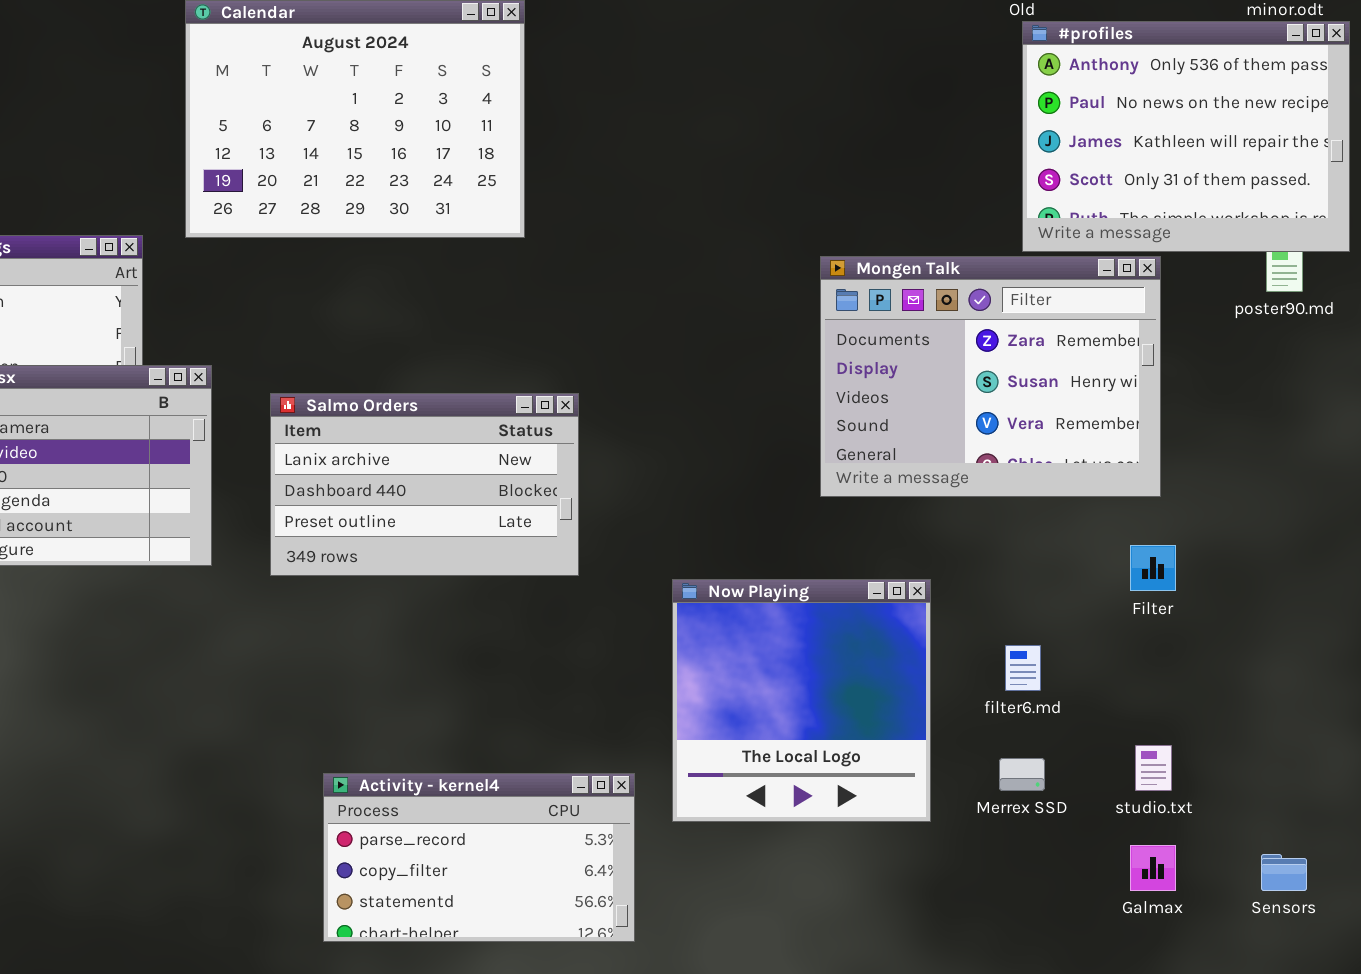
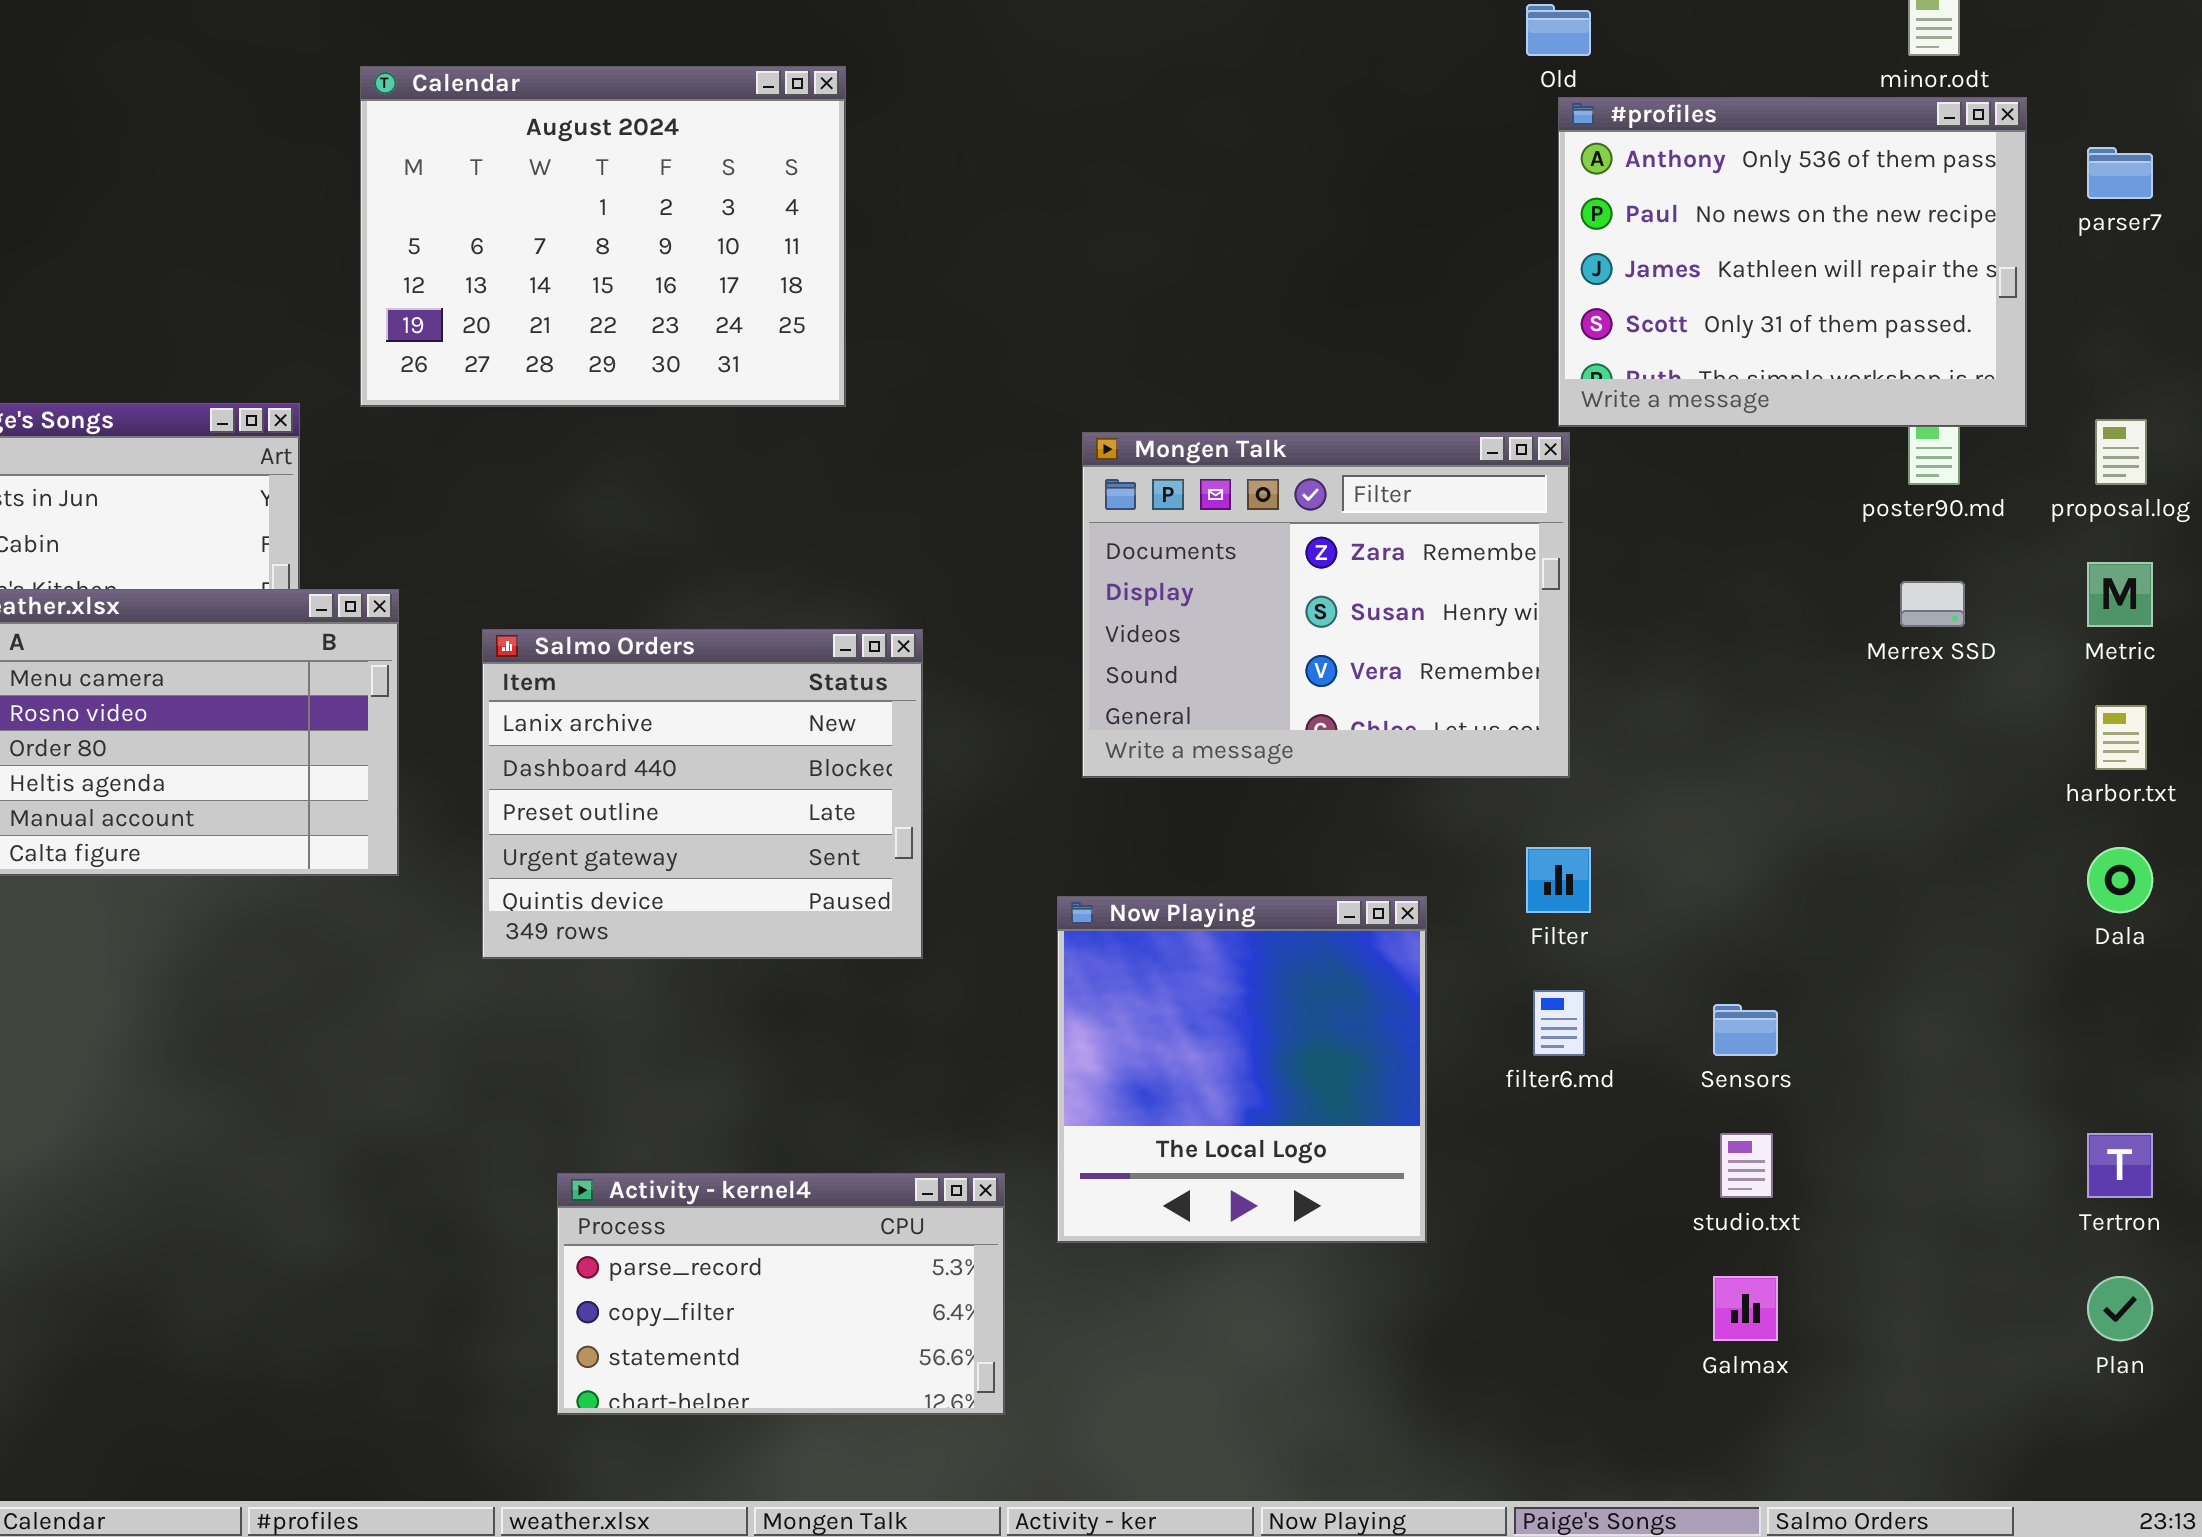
Mongen Talk: [820,256,1161,497] -> [1082,432,1570,778], moved
Salmo Orders: [270,393,579,576] -> [482,629,923,959], resized
Filter: [1130,545,1176,591] -> [1526,847,1591,913], moved
Merrex SSD: [999,758,1045,791] -> [1900,581,1965,627], moved
Sensors: [1261,854,1307,891] -> [1713,1004,1778,1056], moved

